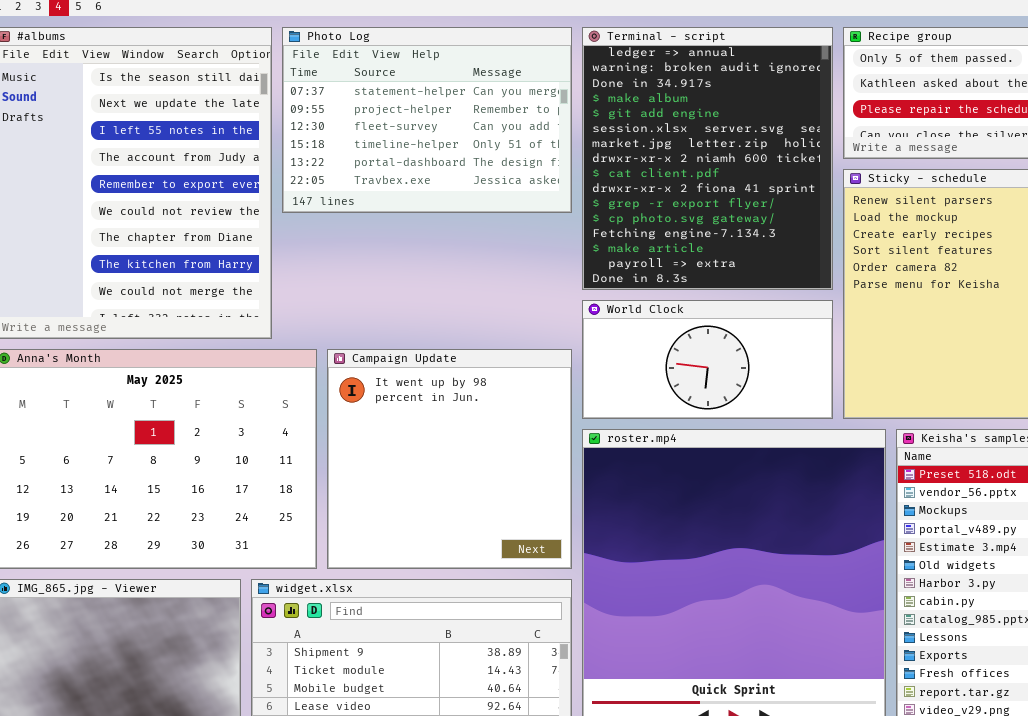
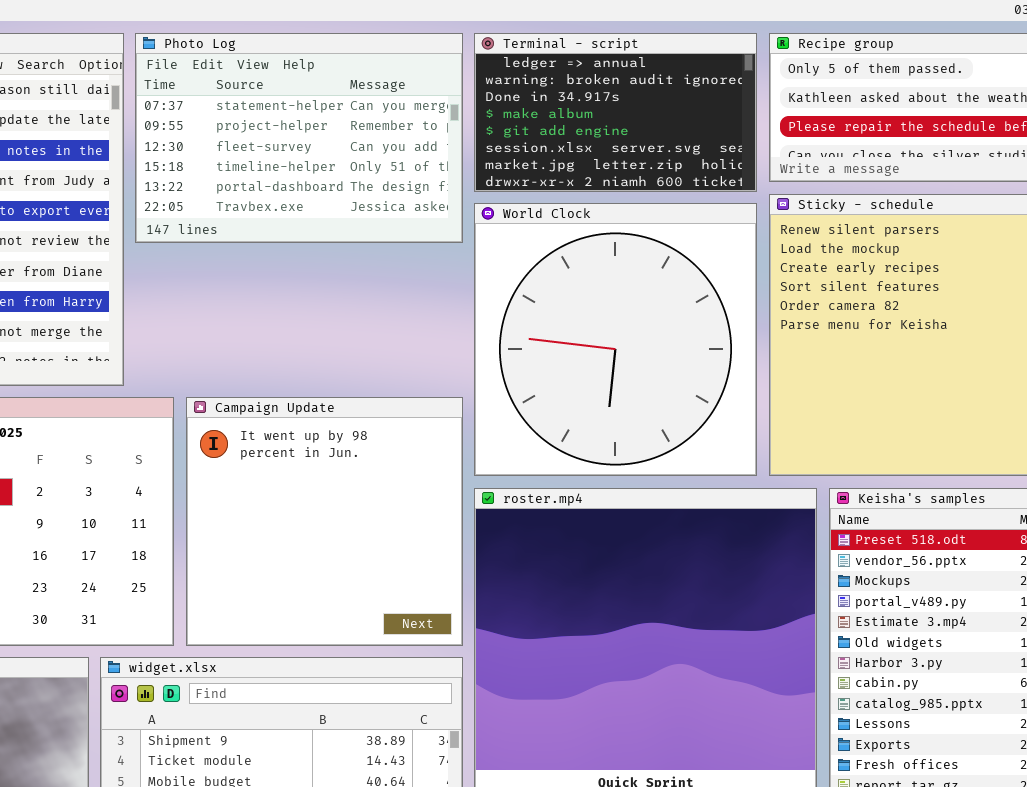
Terminal - script: [582,27,833,290] -> [474,33,757,192], resized
World Clock: [582,300,833,419] -> [474,203,757,476], resized

